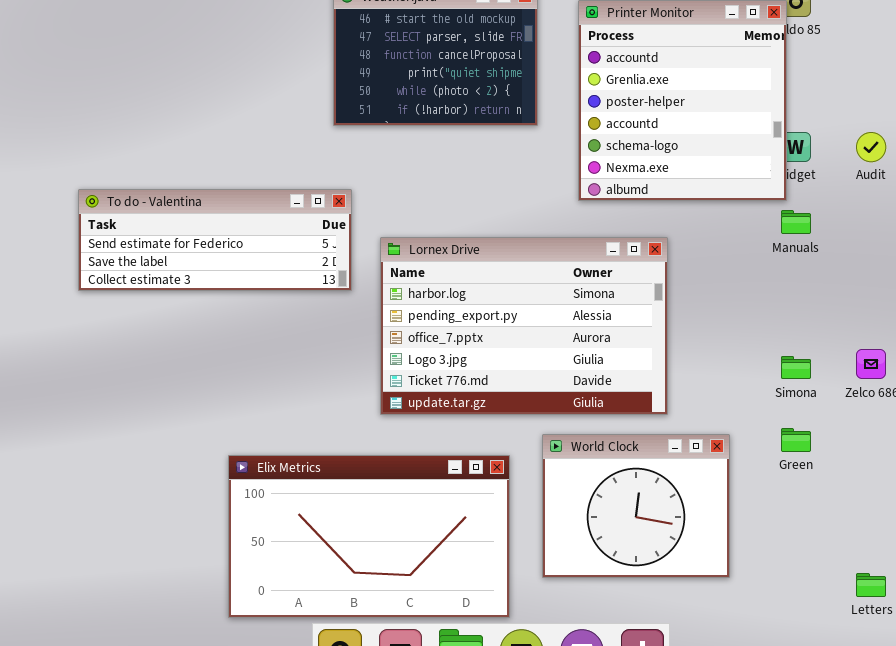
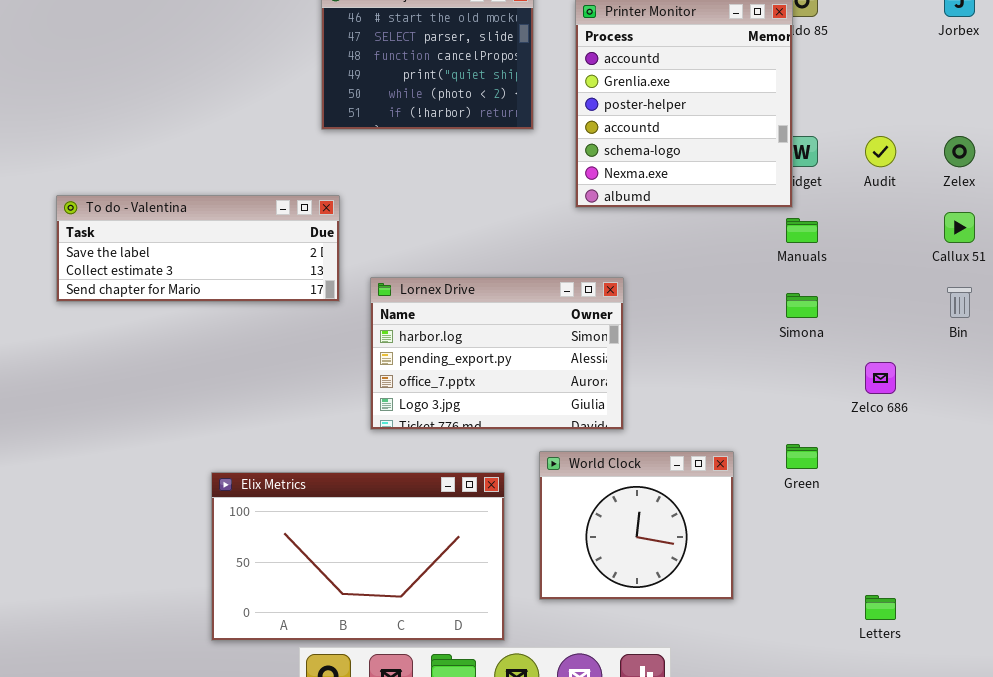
To do - Valentina: [78,189,352,291] -> [56,195,340,302], scrolled down 1 row
Lornex Drive: [380,237,668,415] -> [370,277,624,430], resized
Simona: [781,356,811,379] -> [786,293,818,318], moved

